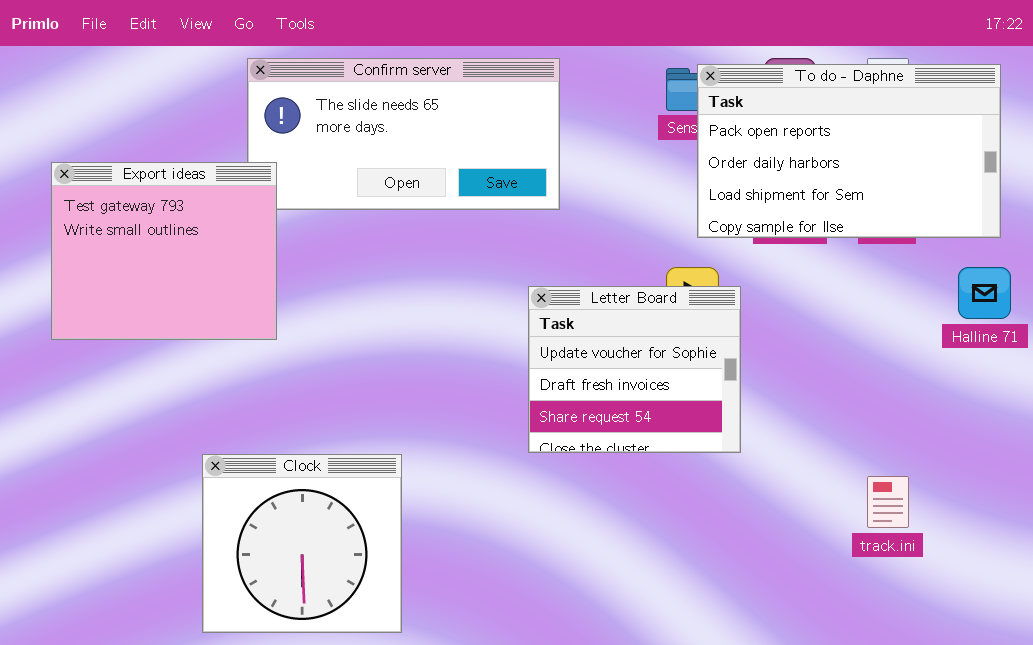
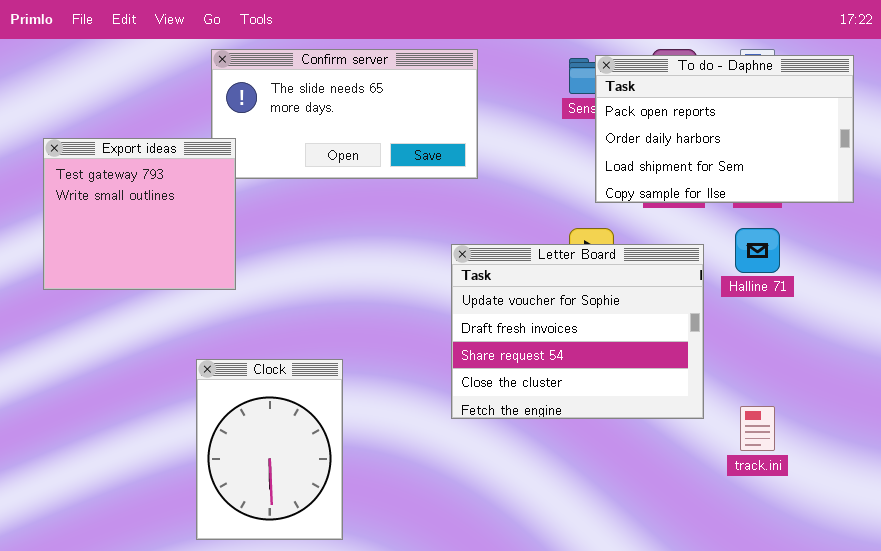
Halline 71: [958,267,1011,319] -> [735,228,780,273], moved
Letter Board: [528,286,741,453] -> [451,244,704,419], resized
Clock: [202,454,402,633] -> [196,359,343,540], resized

